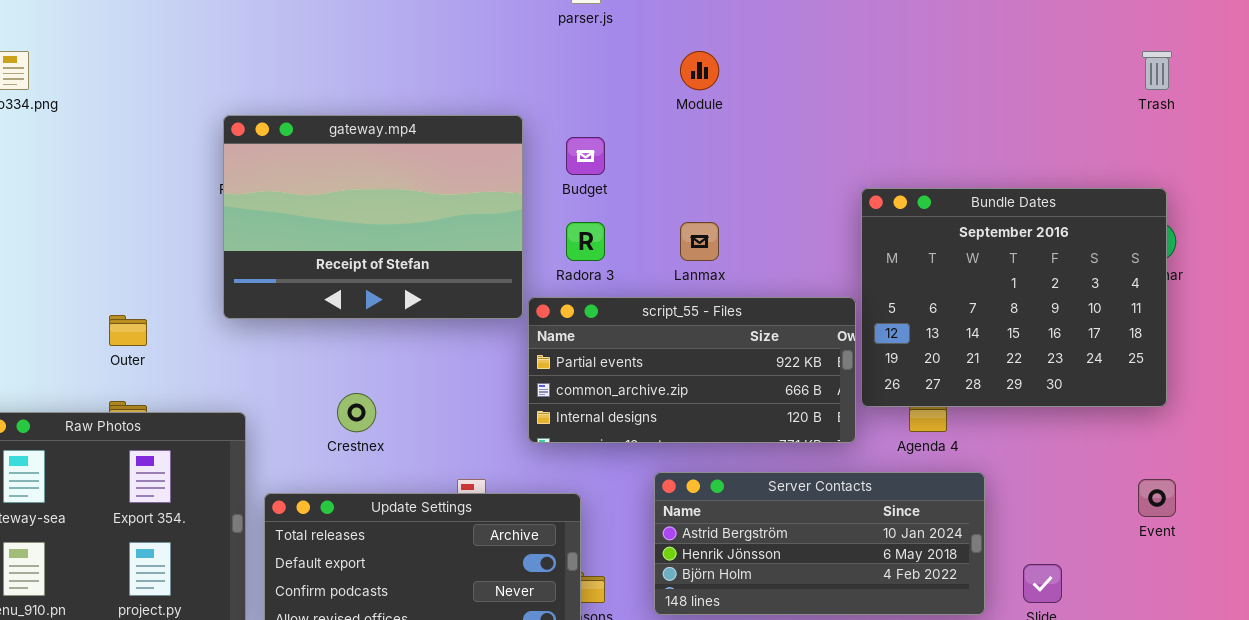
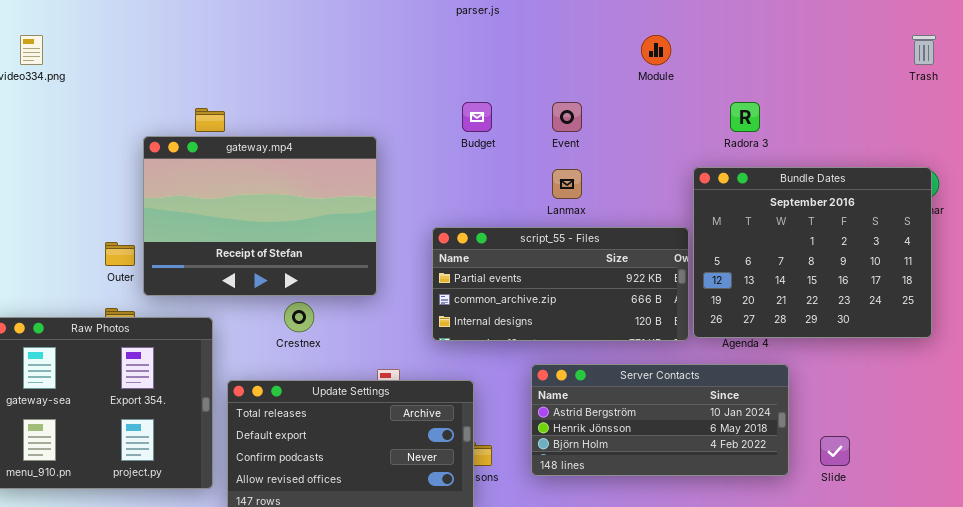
Module: [680,51,719,90] -> [641,35,671,65], moved
gateway.mp4: [223,115,523,319] -> [143,136,377,296], moved
Bundle Dates: [861,188,1167,407] -> [693,167,932,338], moved
Radora 3: [566,222,605,261] -> [730,102,760,132], moved
Event: [1138,479,1176,517] -> [552,102,582,132], moved

